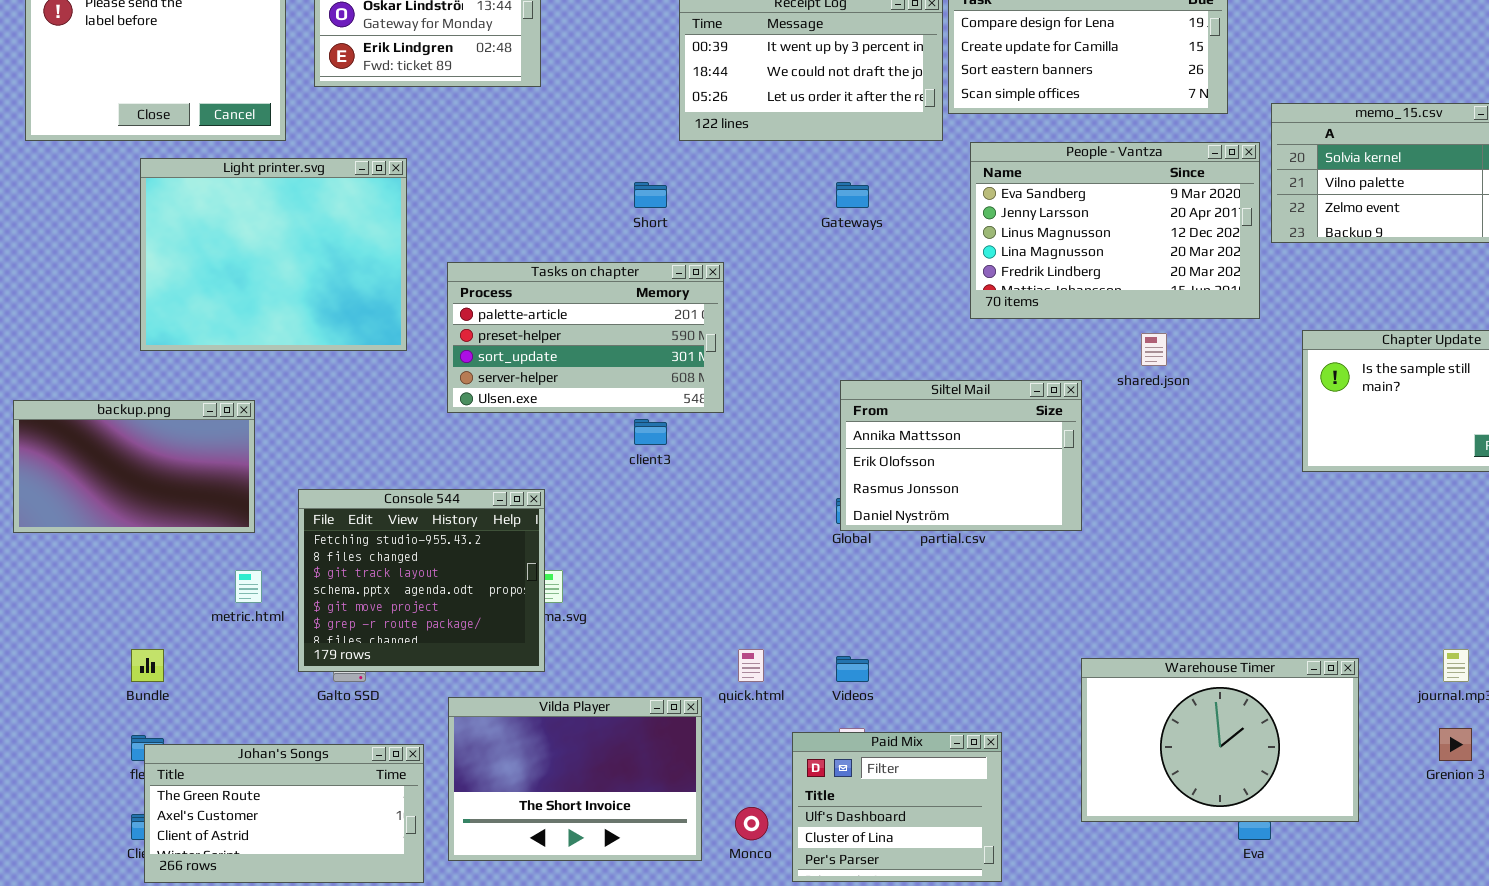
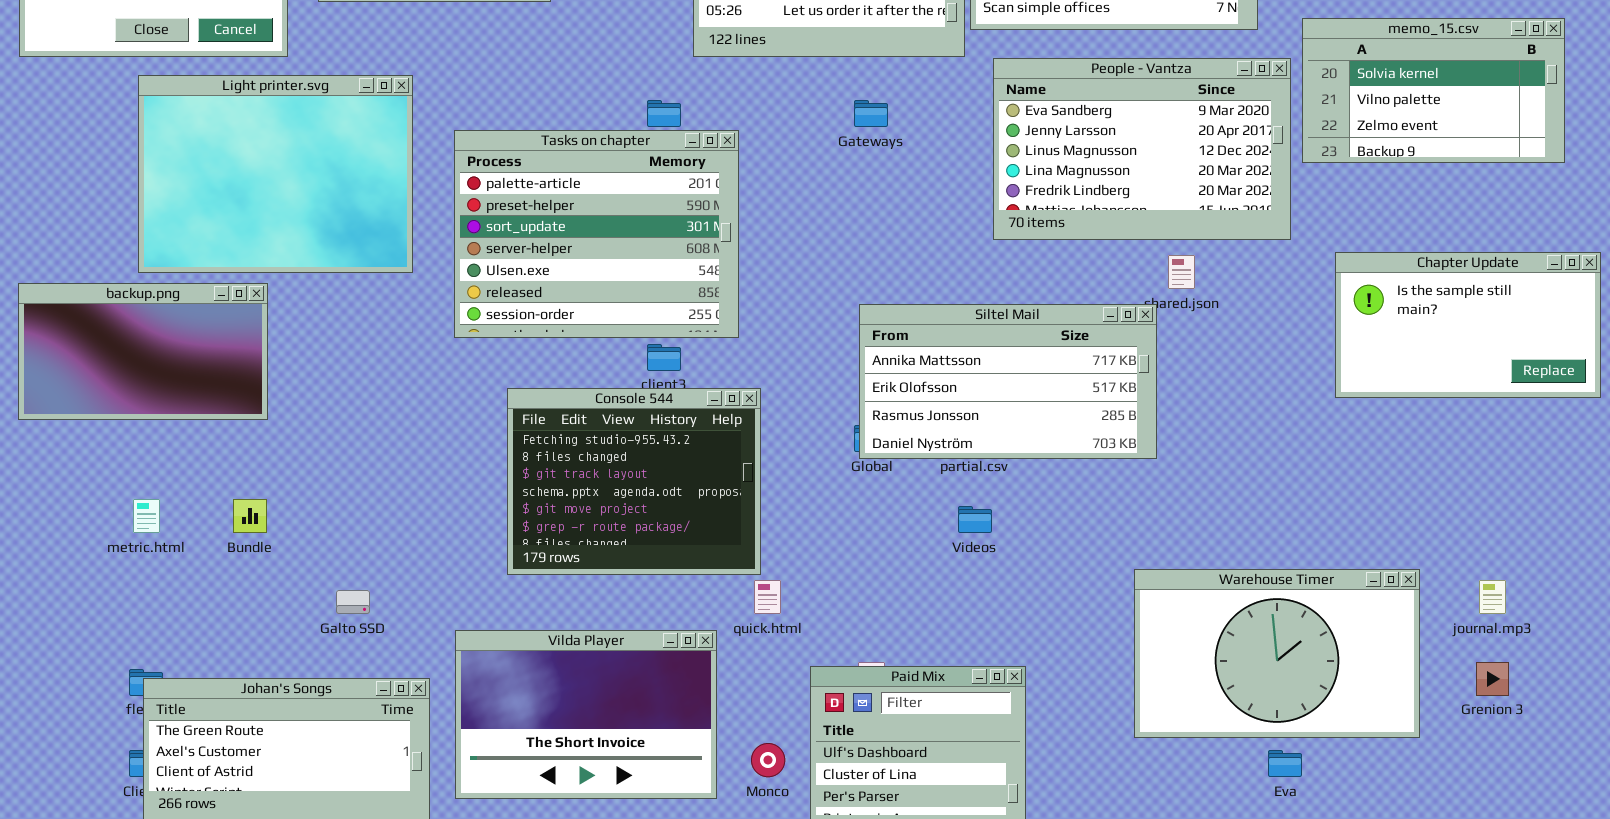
Tasks on chapter: [447,262,724,413] -> [454,130,739,338], resized
Siltel Mail: [840,380,1082,531] -> [859,304,1157,459], resized
backup.png: [13,400,255,533] -> [18,283,268,420], moved
Console 544: [298,489,545,672] -> [507,388,761,575], moved
metric.html: [235,570,262,603] -> [133,499,160,533], moved
Bundle: [131,649,164,682] -> [233,499,267,533], moved
Videos: [836,656,869,682] -> [958,506,992,533], moved
Warehouse Timer: [1081,658,1359,822] -> [1134,569,1420,738], moved

